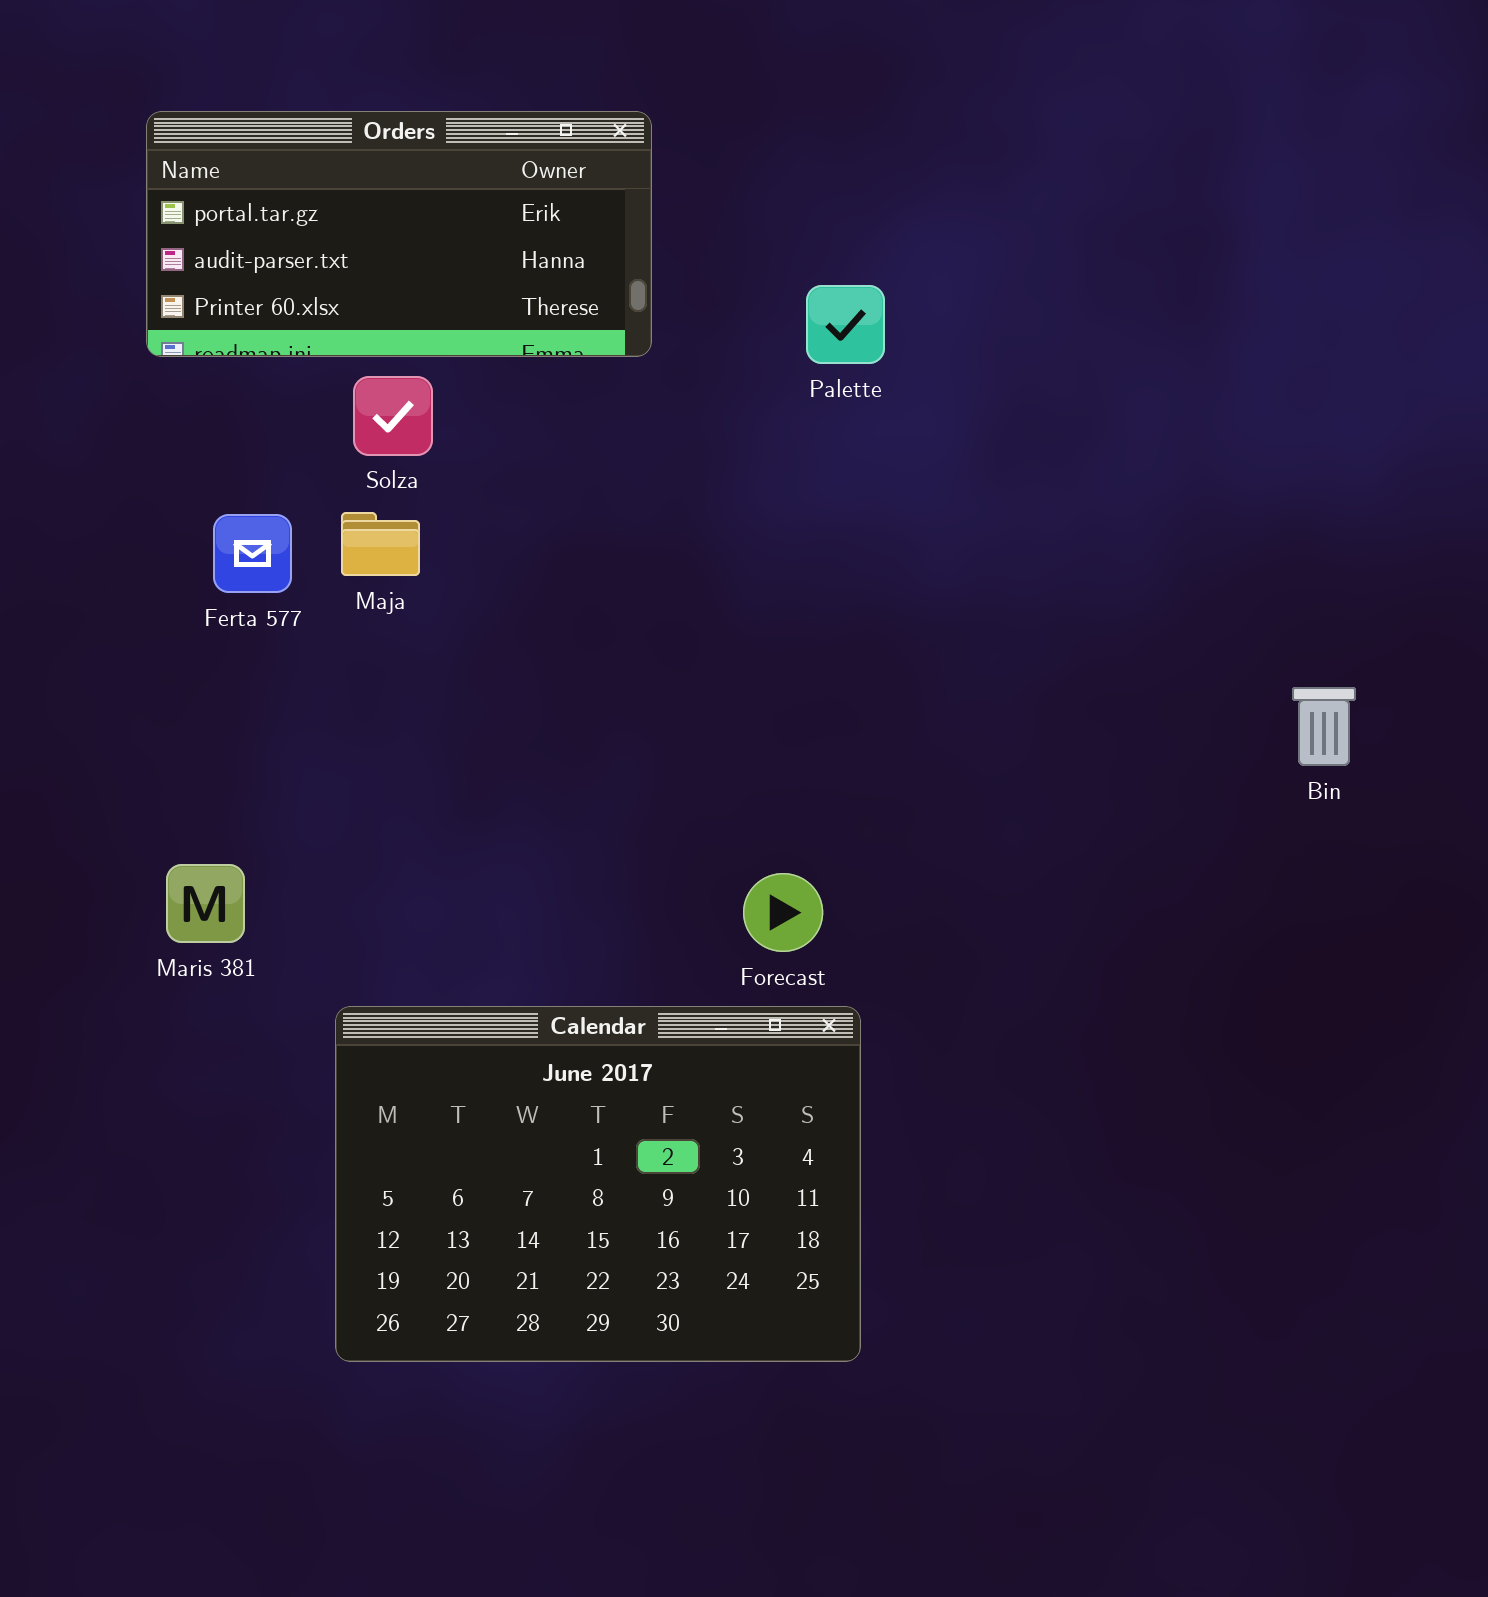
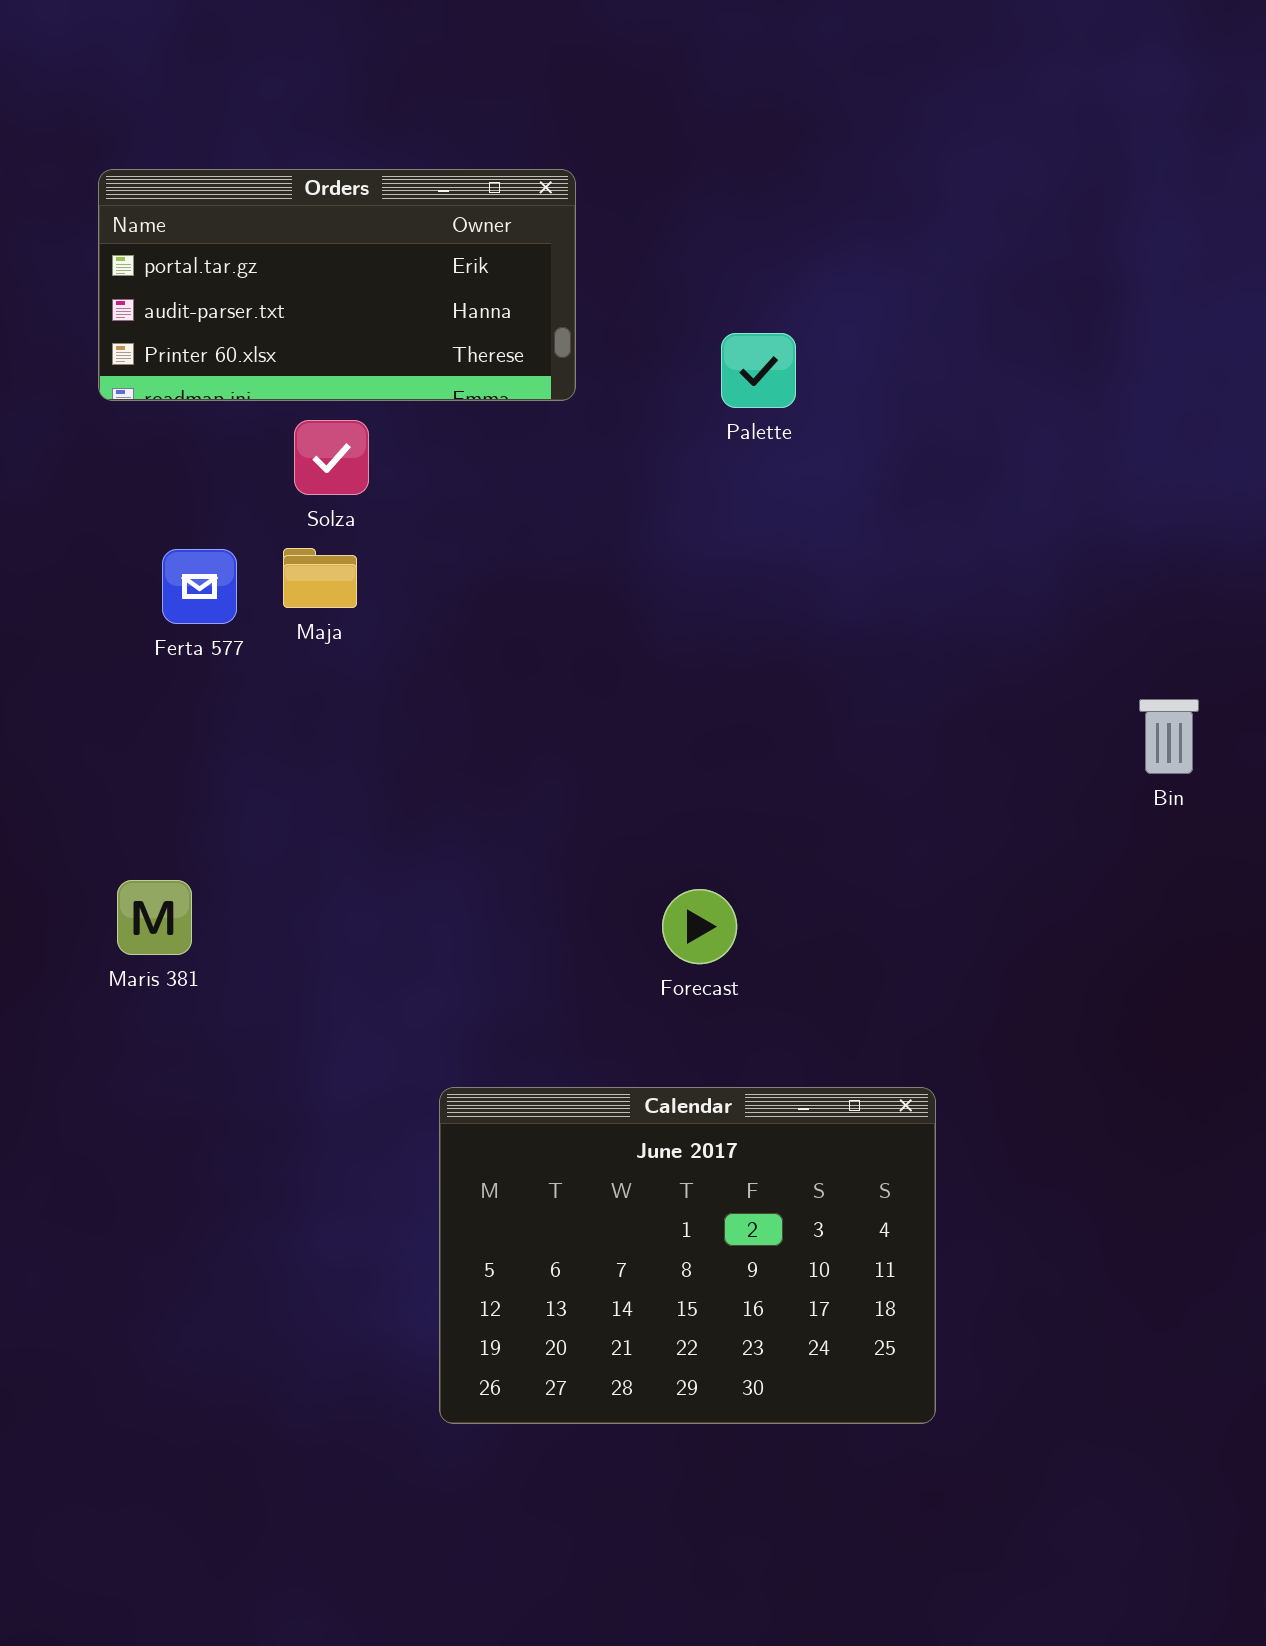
Bin: [1292,687,1356,766] -> [1139,699,1199,774], moved
Calendar: [335,1006,861,1362] -> [439,1087,936,1424], moved

